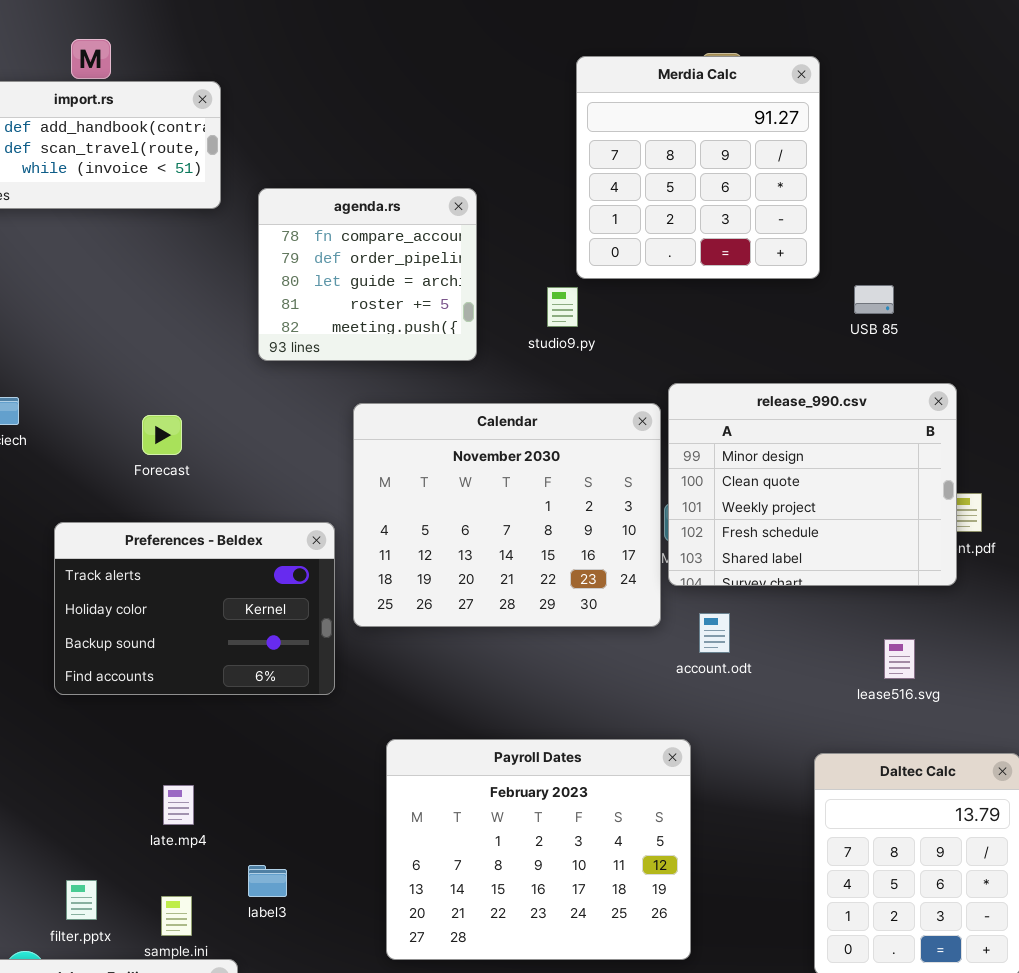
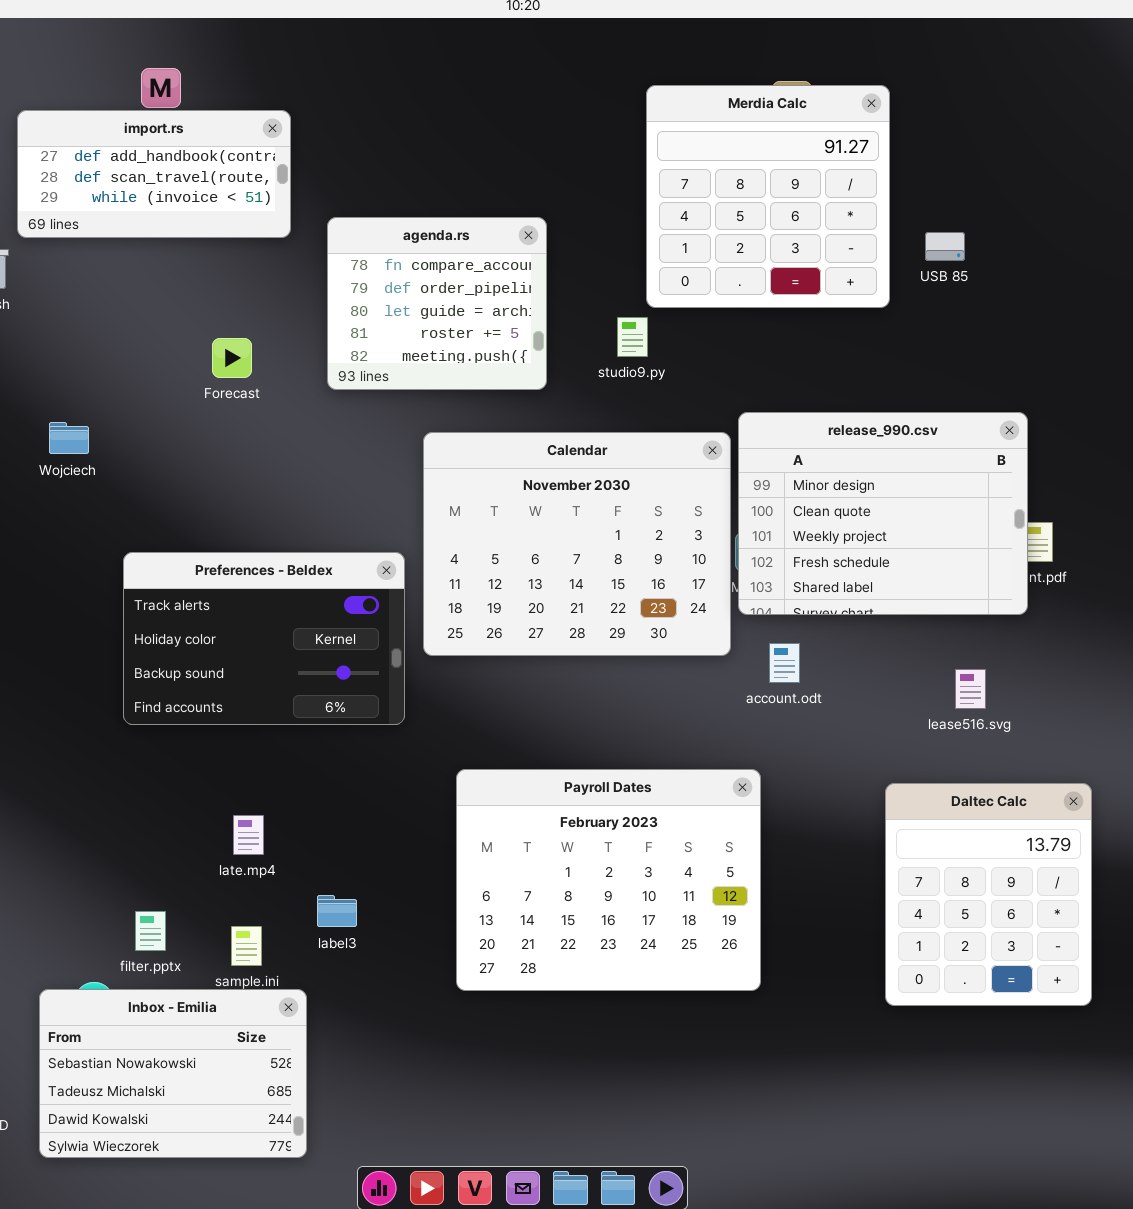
USB 85: [854,285,894,314] -> [925,232,965,261], moved
Forecast: [142,415,182,455] -> [212,338,252,378], moved

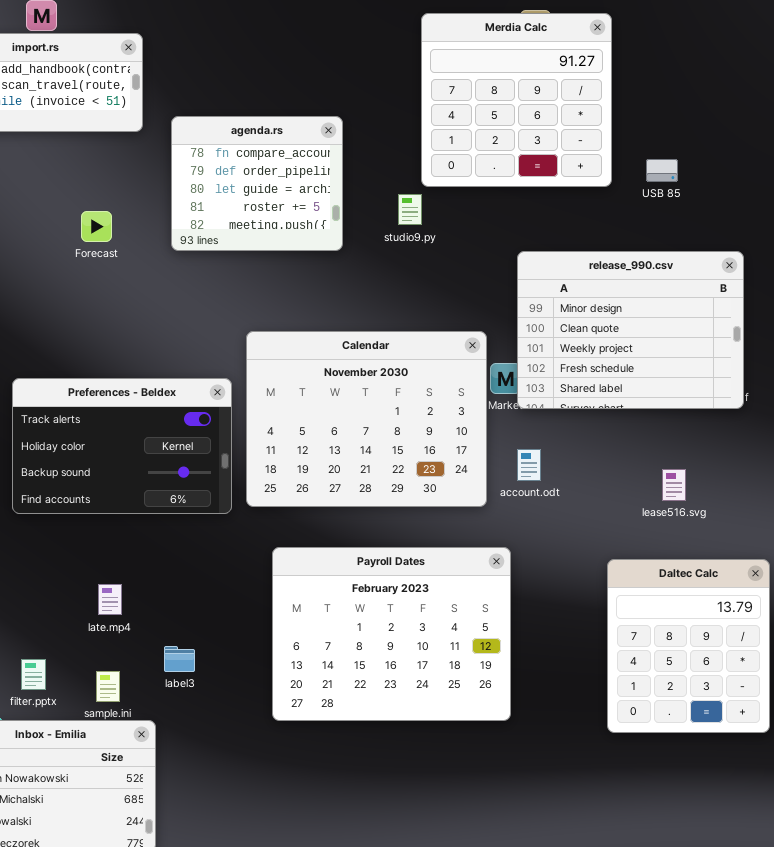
USB 85: [925,232,965,261] -> [646,159,678,182], moved
release_990.csv: [738,412,1028,615] -> [517,251,744,409], moved
Calendar: [423,432,731,656] -> [246,331,487,507], moved

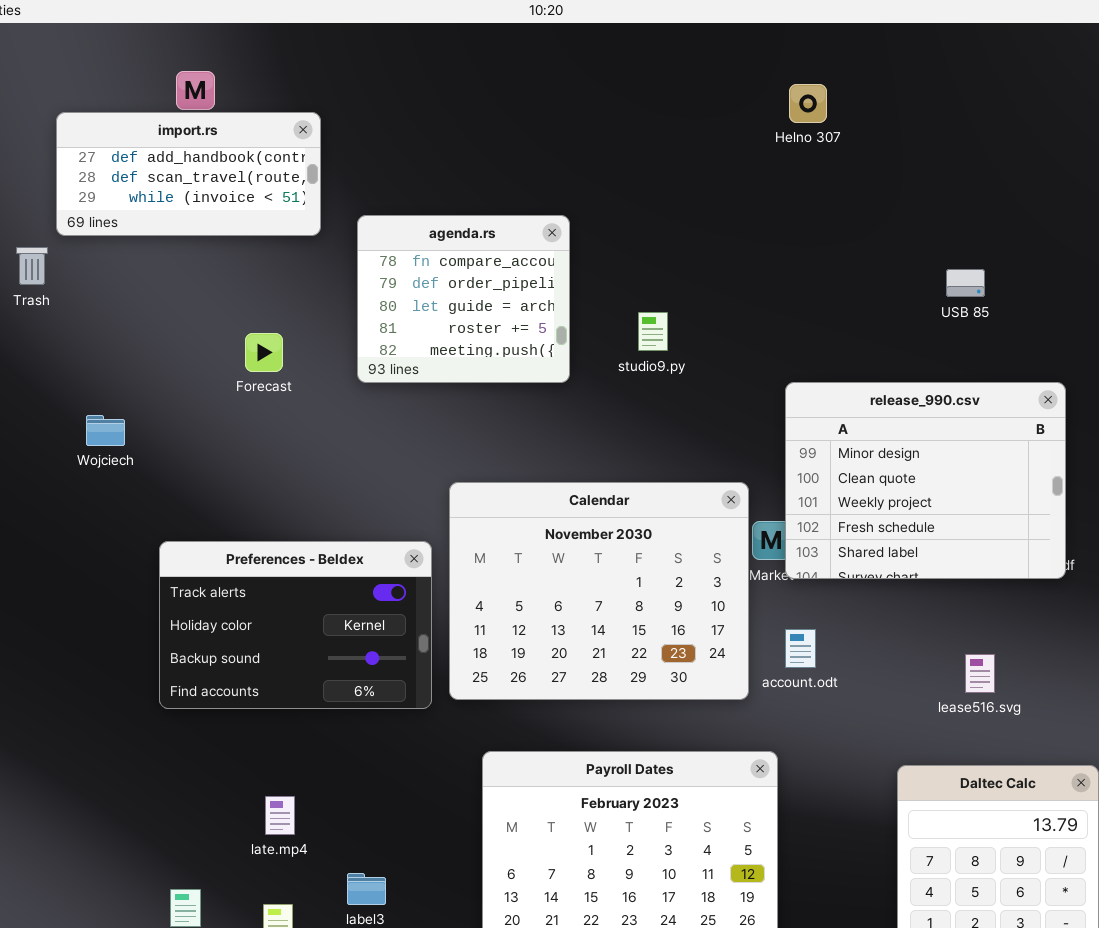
Merdia Calc: [421,13,612,187] -> none, closed

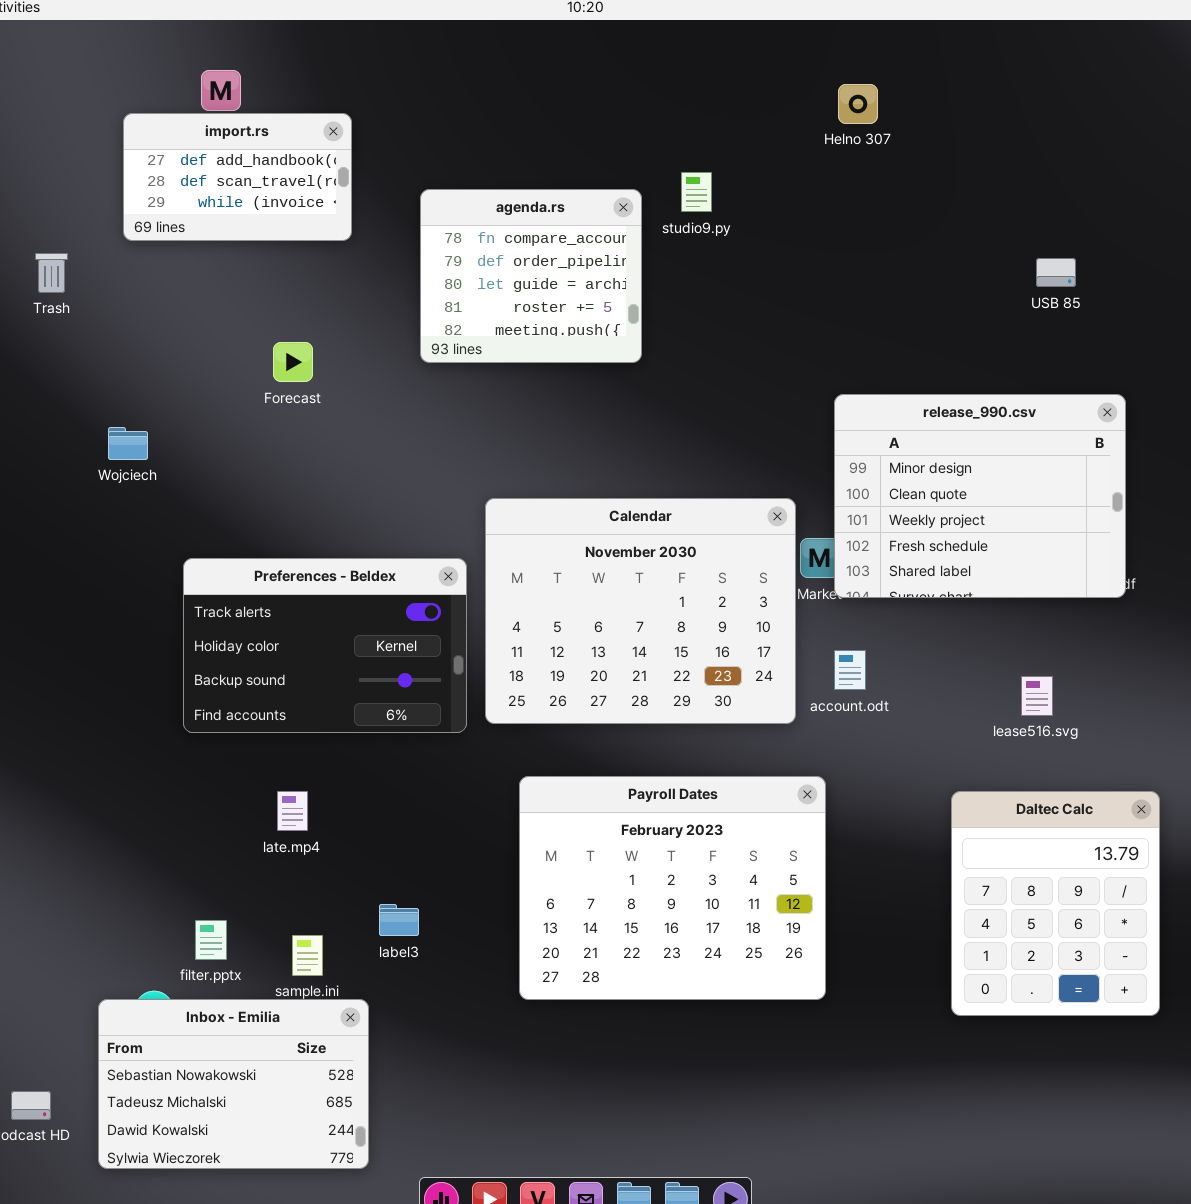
import.rs: [56,112,321,236] -> [123,113,352,241], resized
agenda.rs: [357,215,570,383] -> [420,189,642,363], moved
USB 85: [946,269,985,297] -> [1036,258,1076,287], moved
studio9.py: [638,312,668,351] -> [681,172,712,212], moved
late.mp4: [265,796,295,835] -> [277,791,308,831], moved

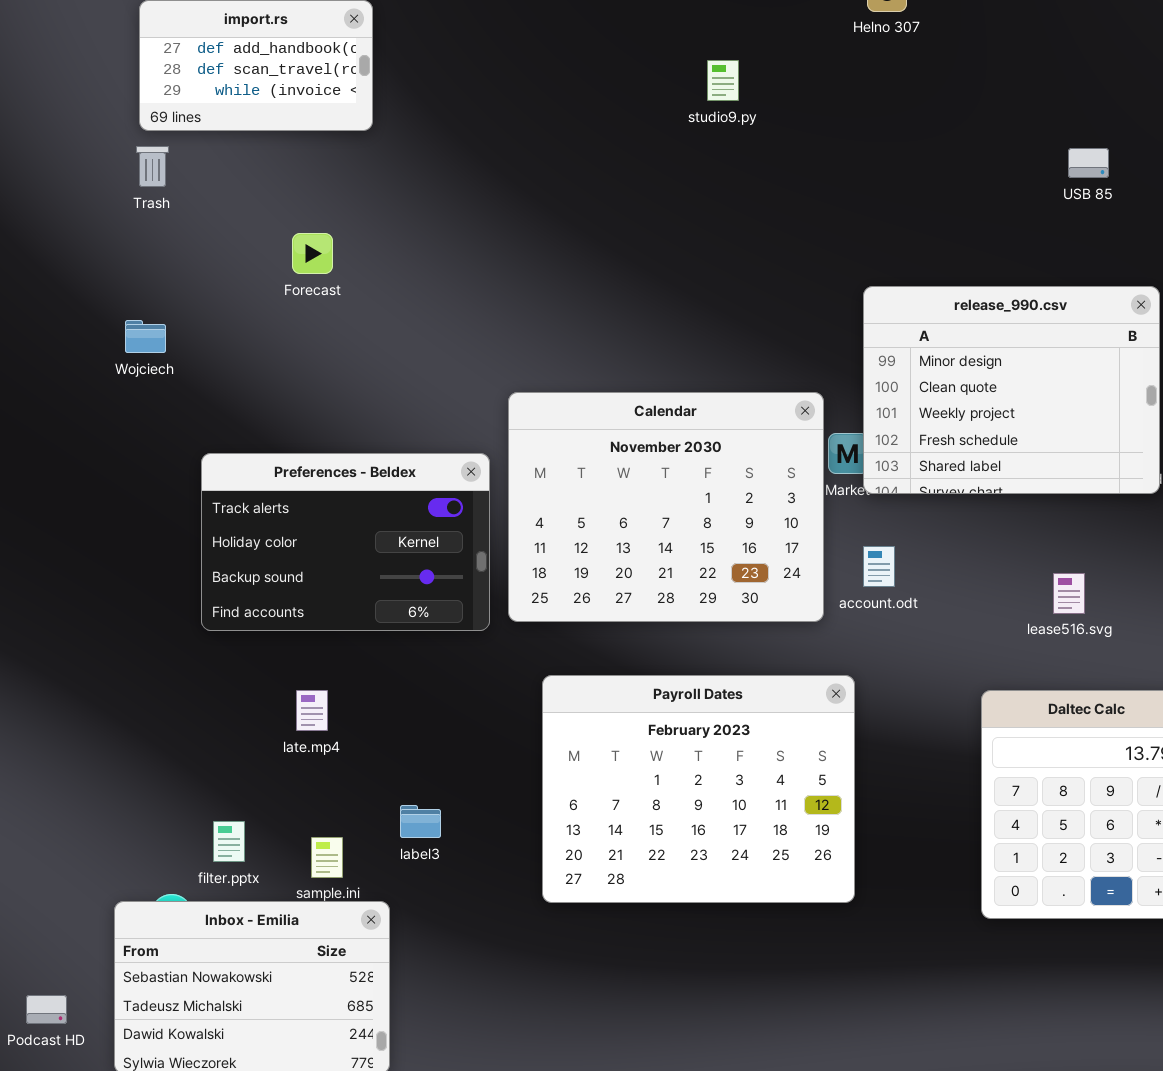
agenda.rs: [420,189,642,363] -> none, closed
Trash: [35,253,68,293] -> [136,146,169,187], moved

